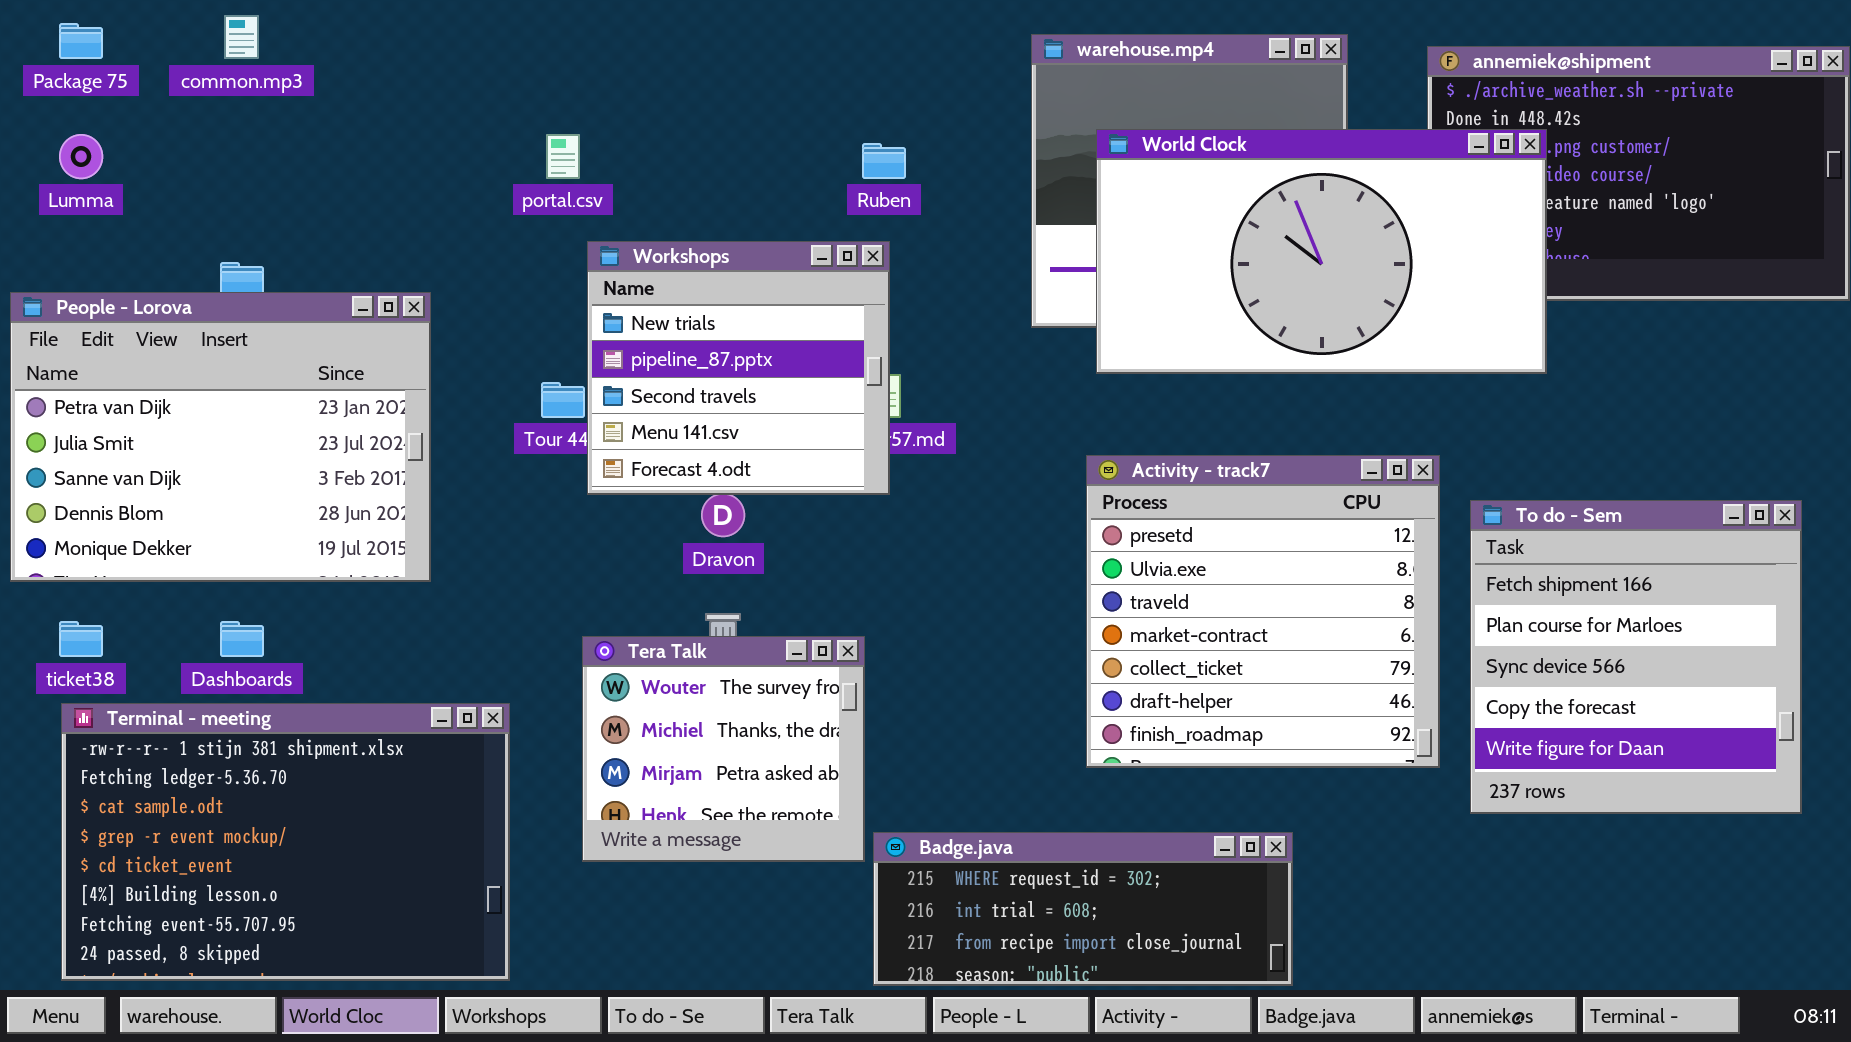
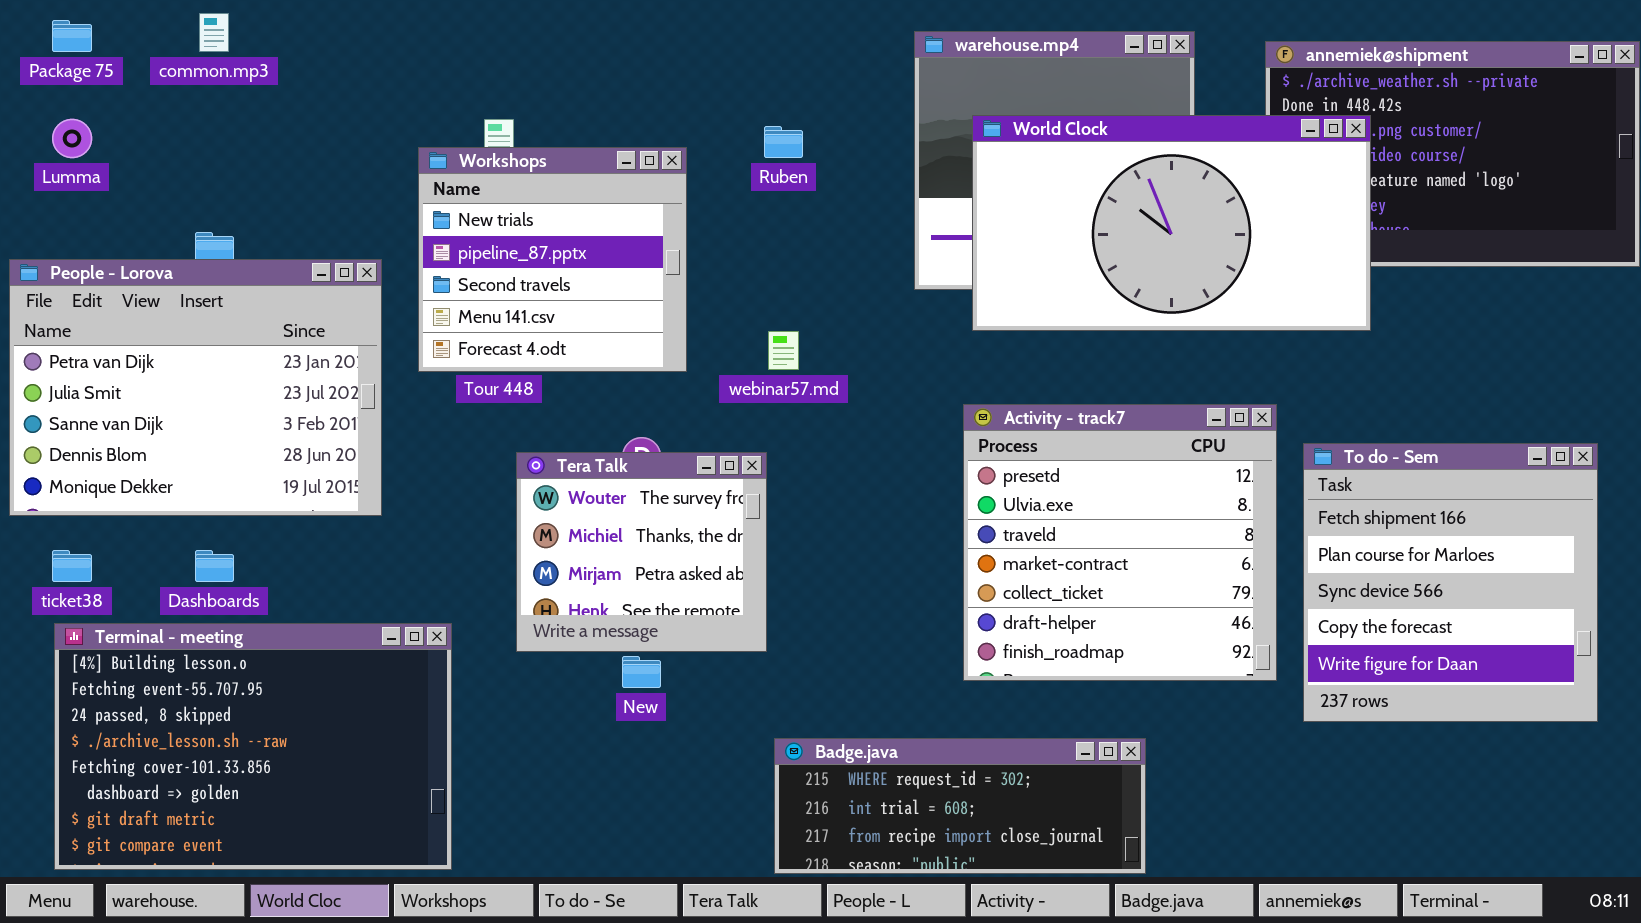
Workshops: [587,241,890,495] -> [418,147,687,372], moved
Tera Talk: [582,636,865,862] -> [516,452,767,652], moved
Terminal - meeting: [61,703,510,981] -> [54,623,452,870], scrolled down 5 rows

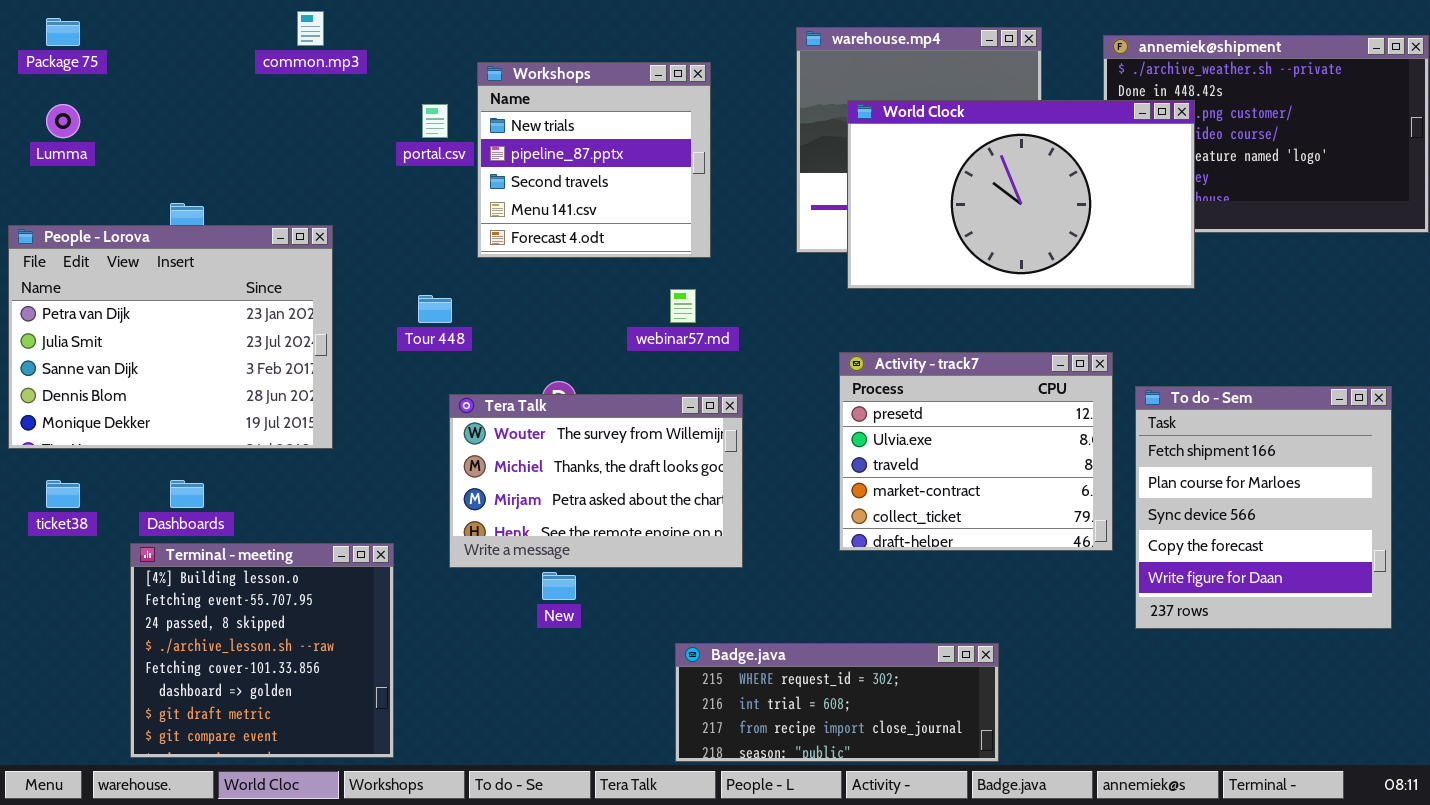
common.mp3: [199,13,229,52] -> [297,11,324,46], moved
Workshops: [418,147,687,372] -> [477,62,711,258], moved
Activity - track7: [963,404,1277,681] -> [839,352,1113,551], resized
Tera Talk: [516,452,767,652] -> [449,394,743,568], resized
Terminal - meeting: [54,623,452,870] -> [130,543,394,758], resized

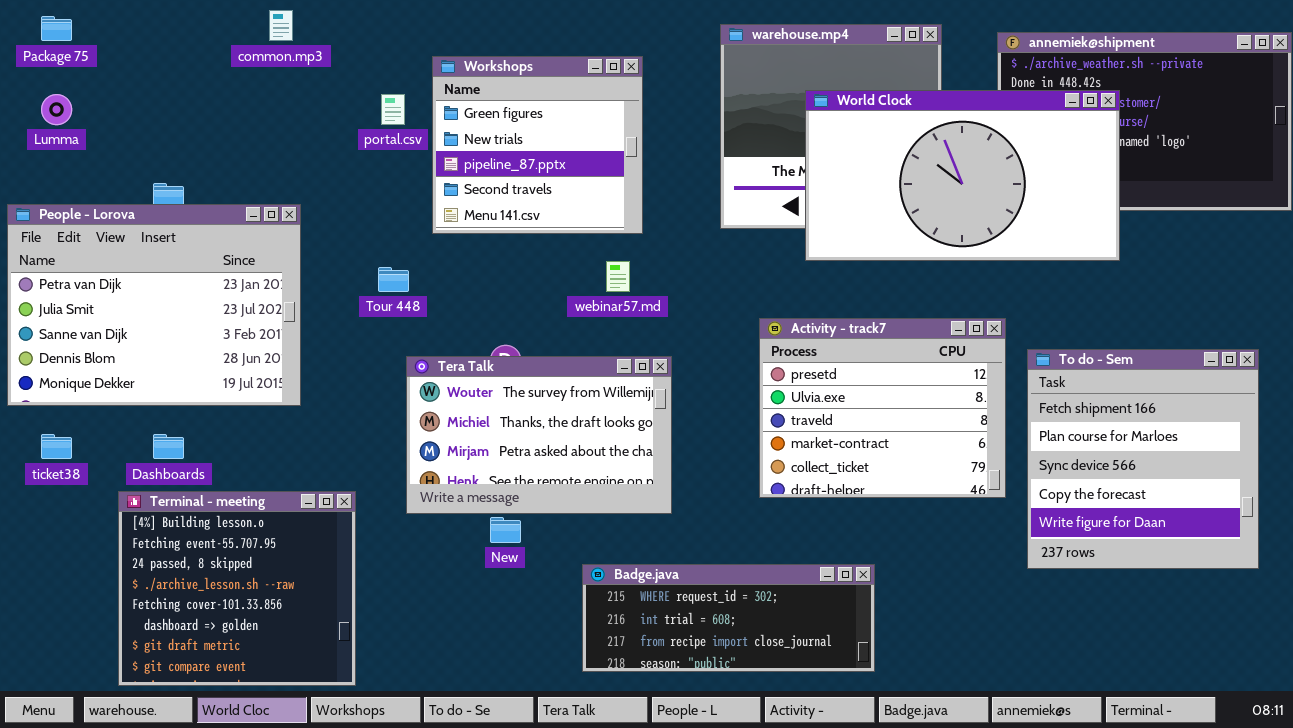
Workshops: [477,62,711,258] -> [432,56,643,234], scrolled up 1 row
World Clock: [847,100,1195,289] -> [805,90,1120,261], moved
Badge.java: [675,643,999,762] -> [582,564,875,672], moved

